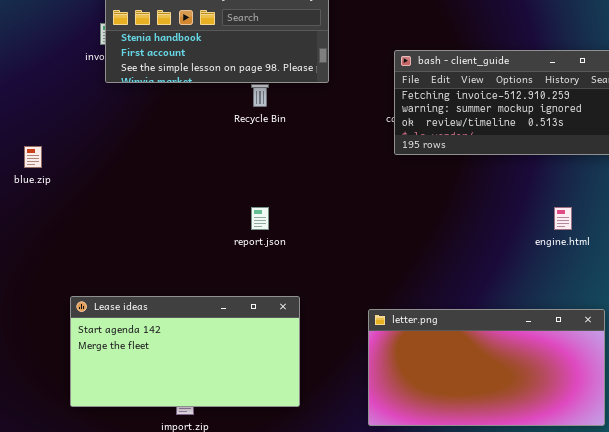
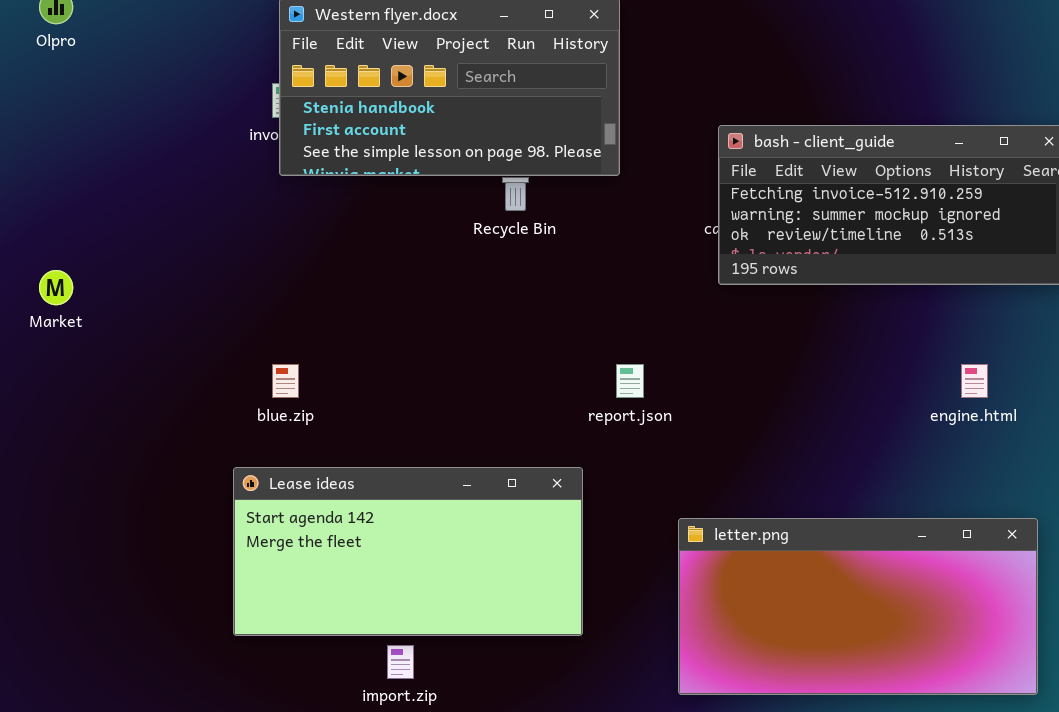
blue.zip: [24,146,42,168] -> [272,364,299,398], moved
report.json: [251,207,269,230] -> [616,364,644,398], moved
Lease ideas: [70,296,300,407] -> [233,467,583,636], moved

